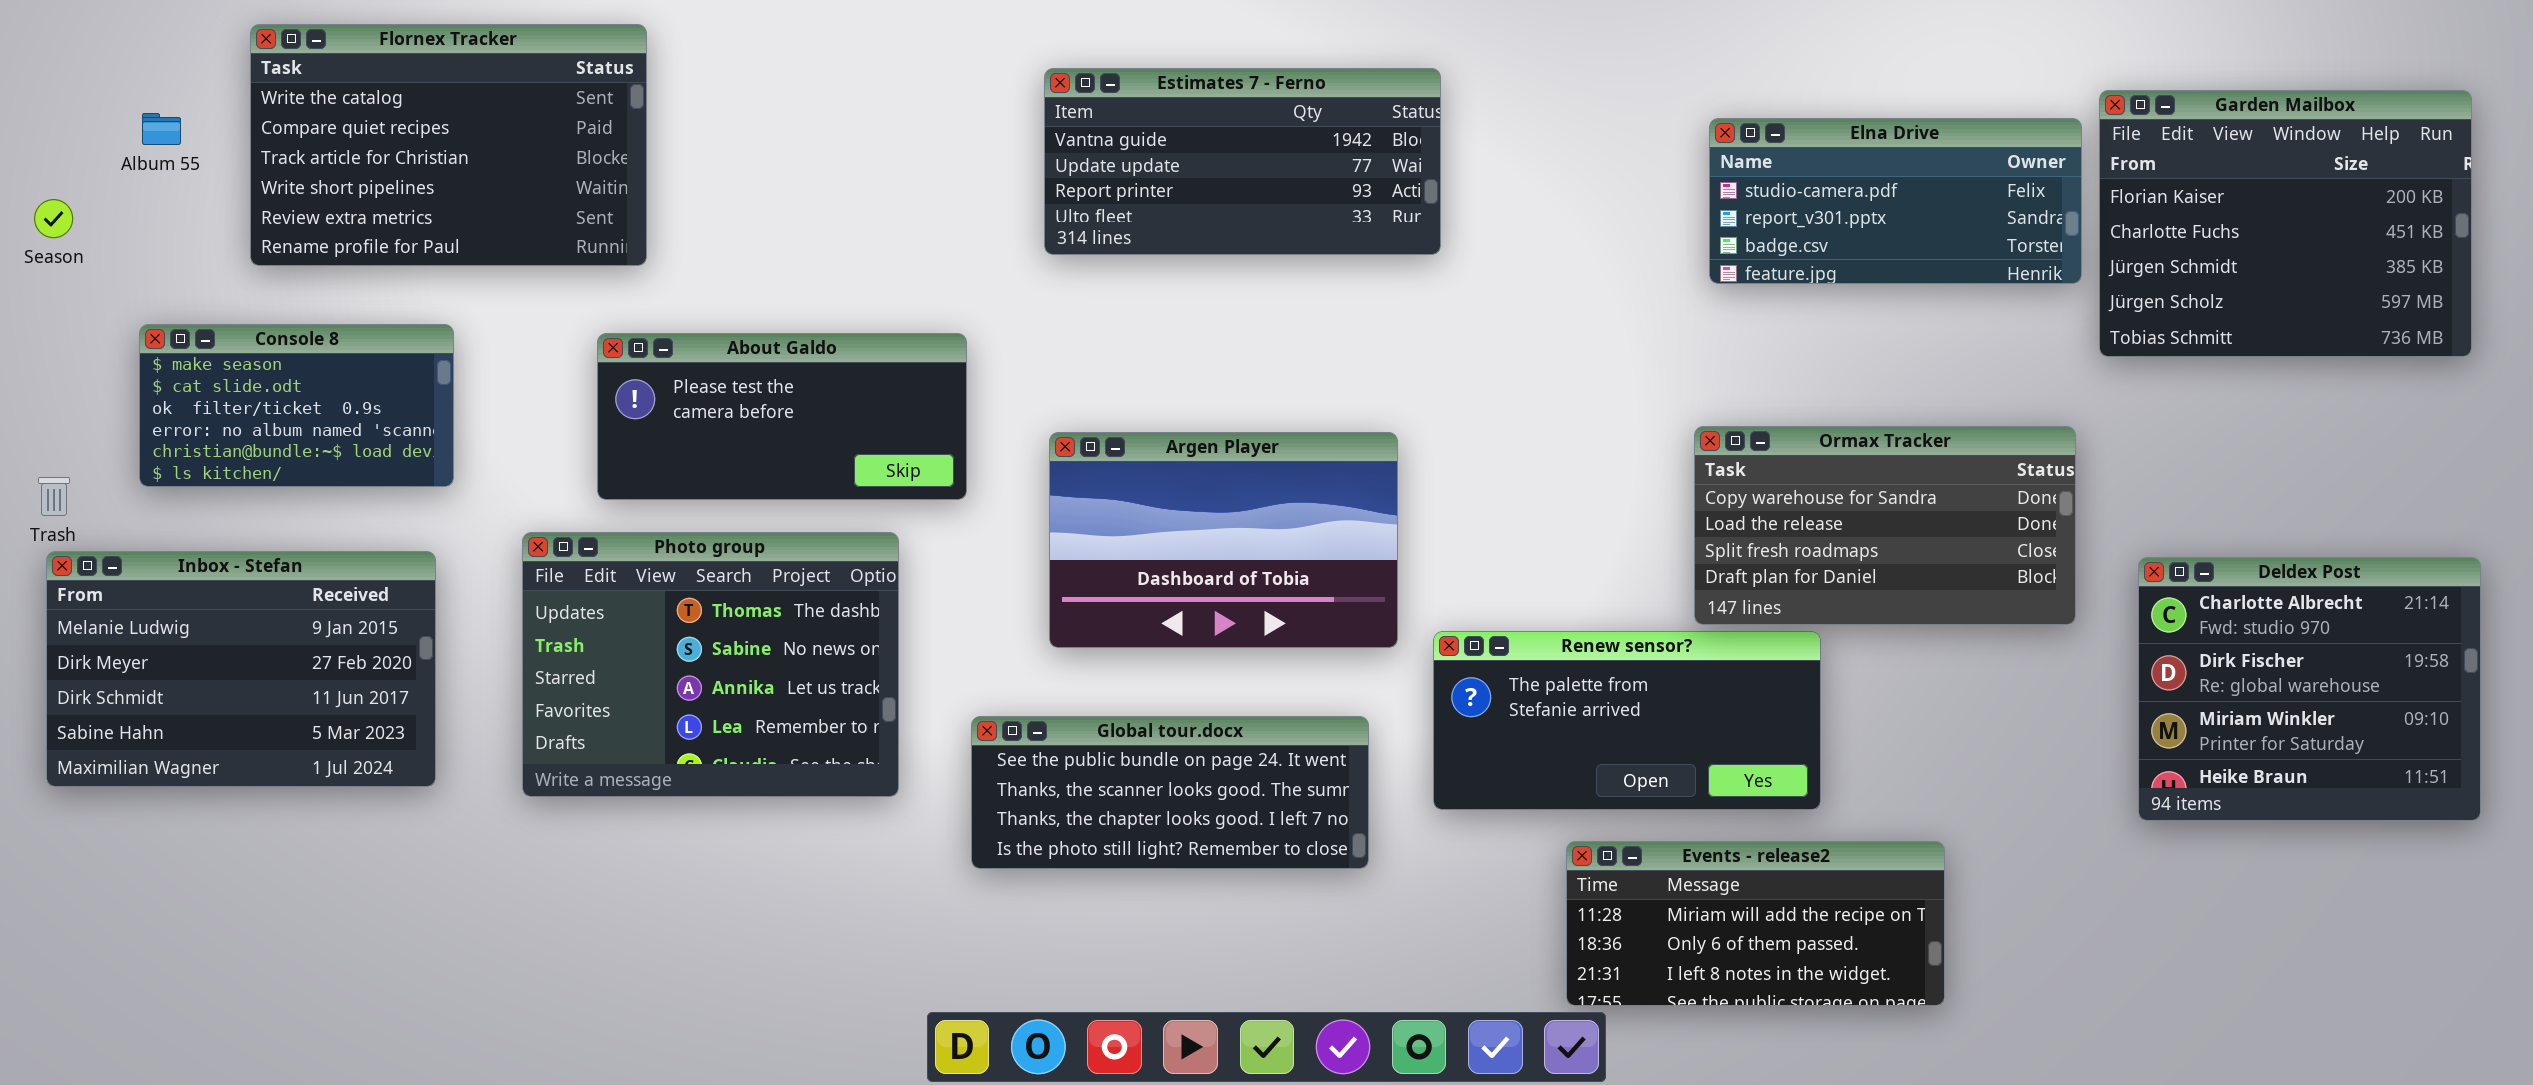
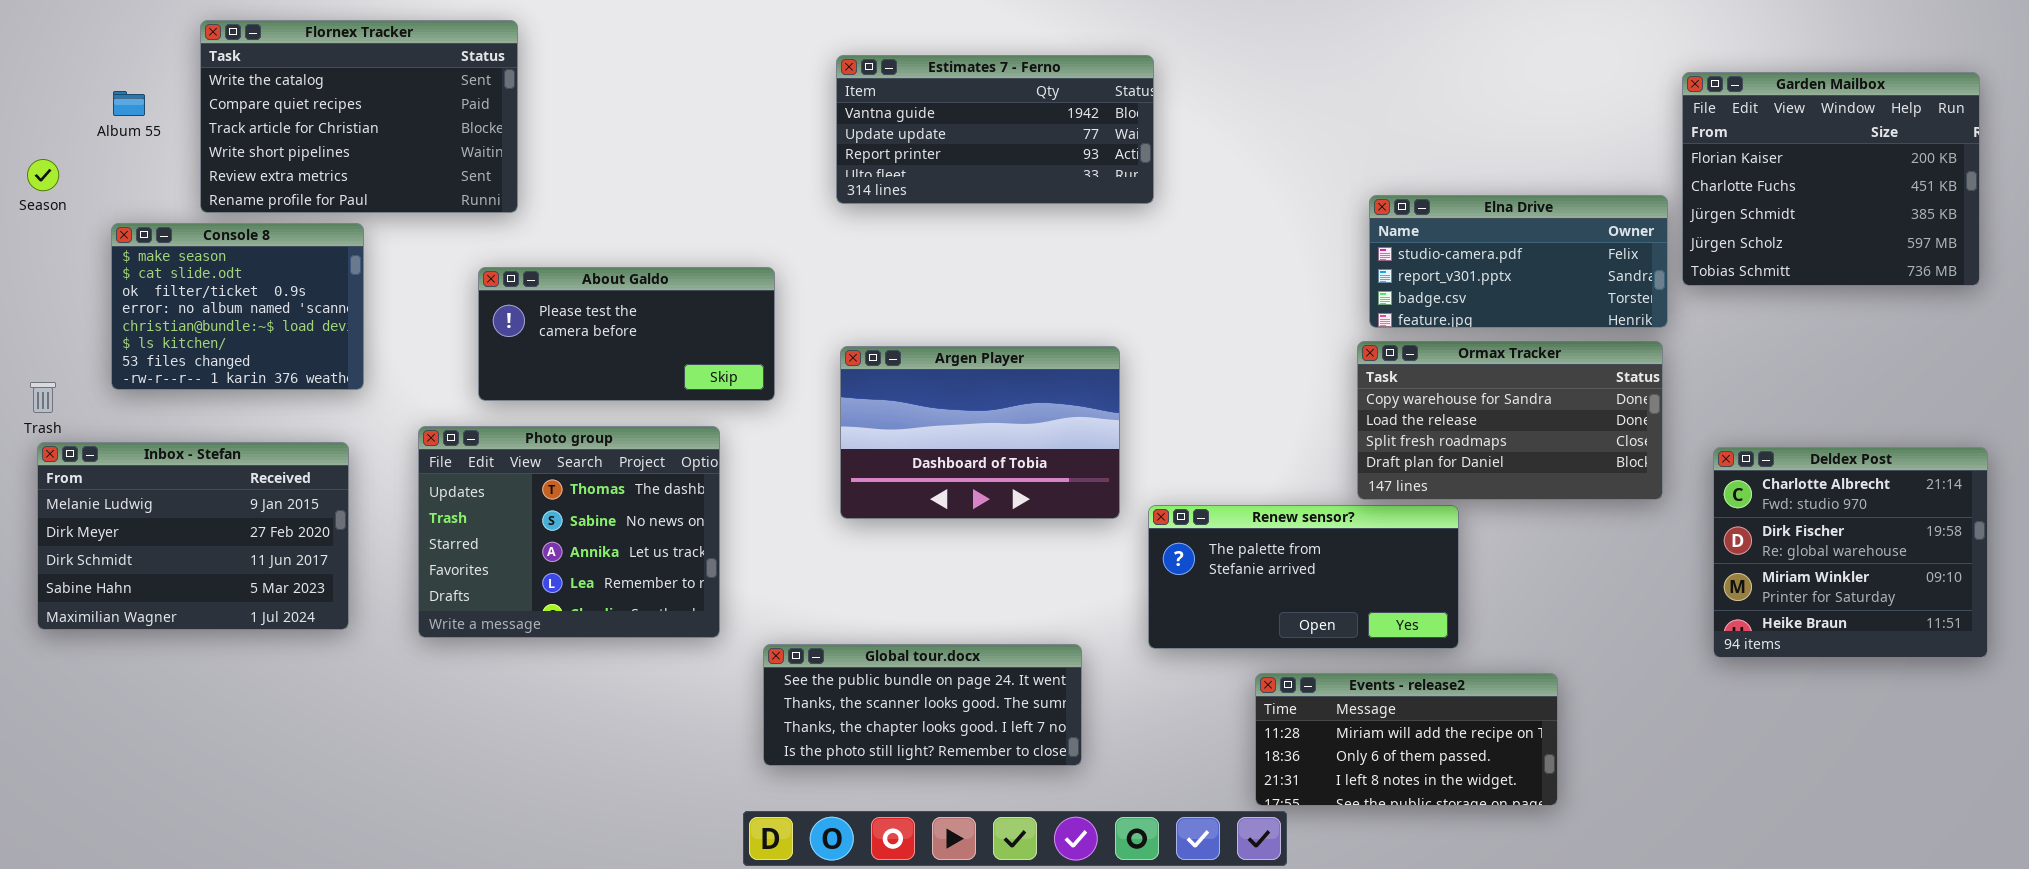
Elna Drive: [1709,118,2082,284] -> [1369,195,1668,328], moved
Console 8: [139,324,454,487] -> [111,223,364,390], resized
Global tour.docx: [971,716,1369,869] -> [763,644,1082,766], moved

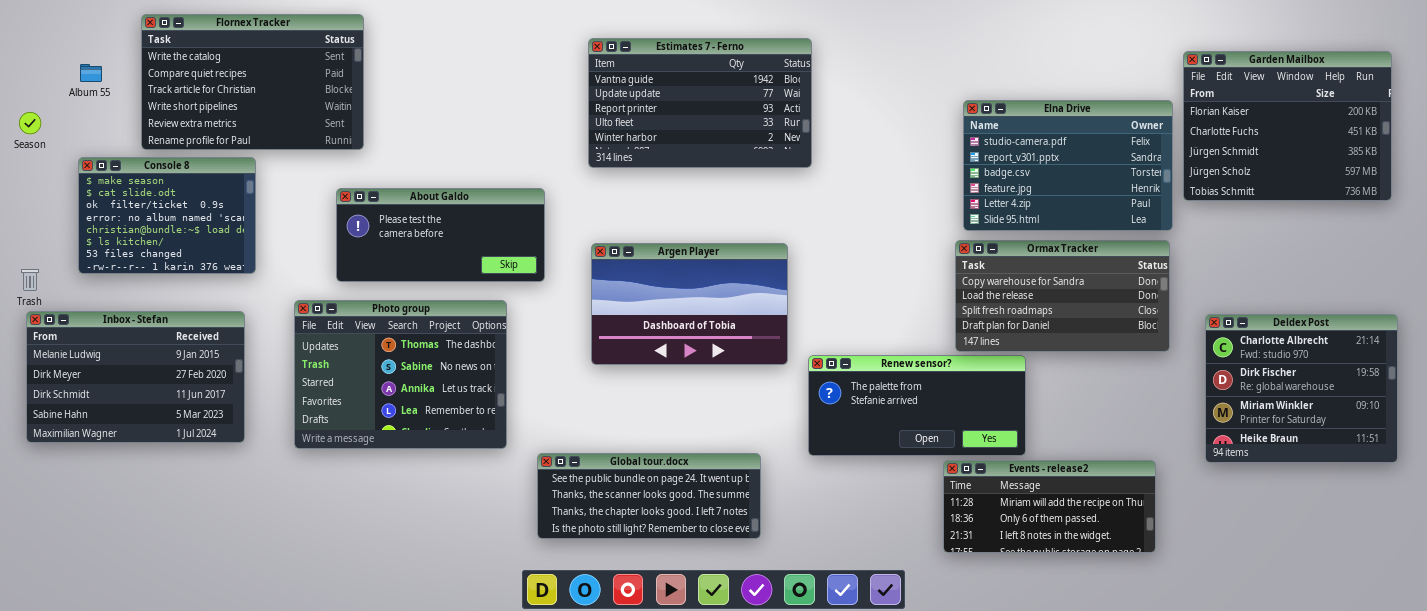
Estimates 7 - Ferno: [836,55,1154,204] -> [588,38,812,168], resized
Elna Drive: [1369,195,1668,328] -> [963,100,1173,231], resized
Events - release2: [1255,673,1558,806] -> [943,460,1156,553], moved

